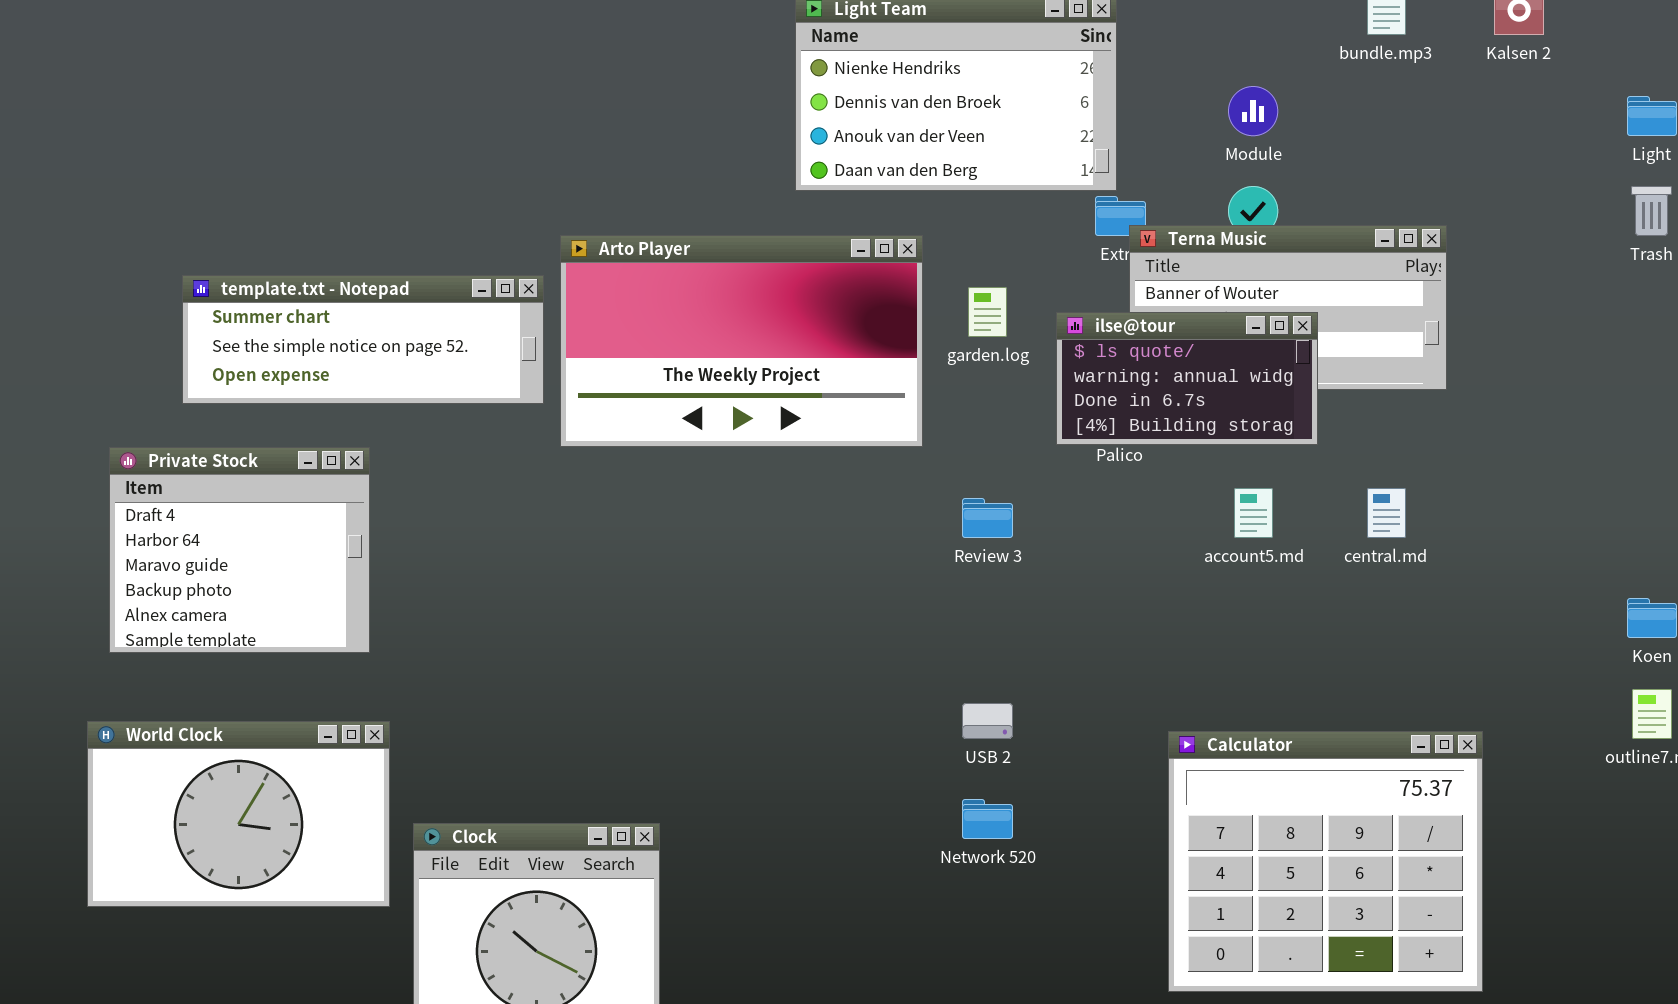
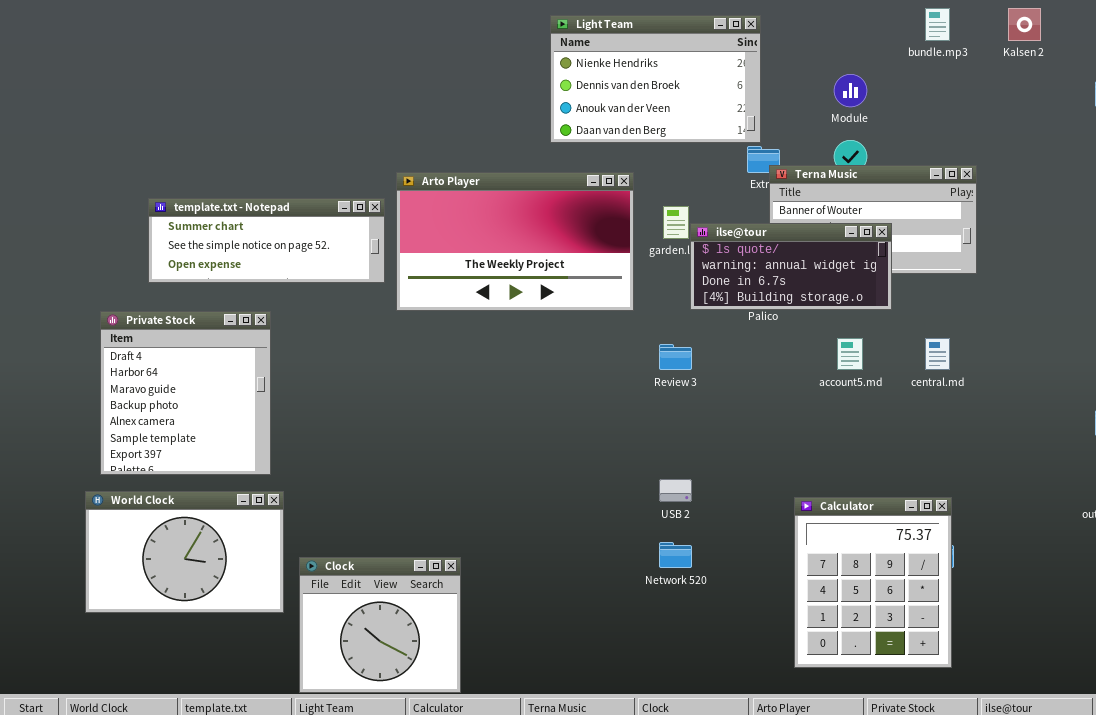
ilse@tour: [1056,312,1318,445] -> [690,223,892,310], resized
Private Stock: [109,447,370,653] -> [100,311,271,475], resized
Calculator: [1168,731,1483,992] -> [794,497,952,668], resized

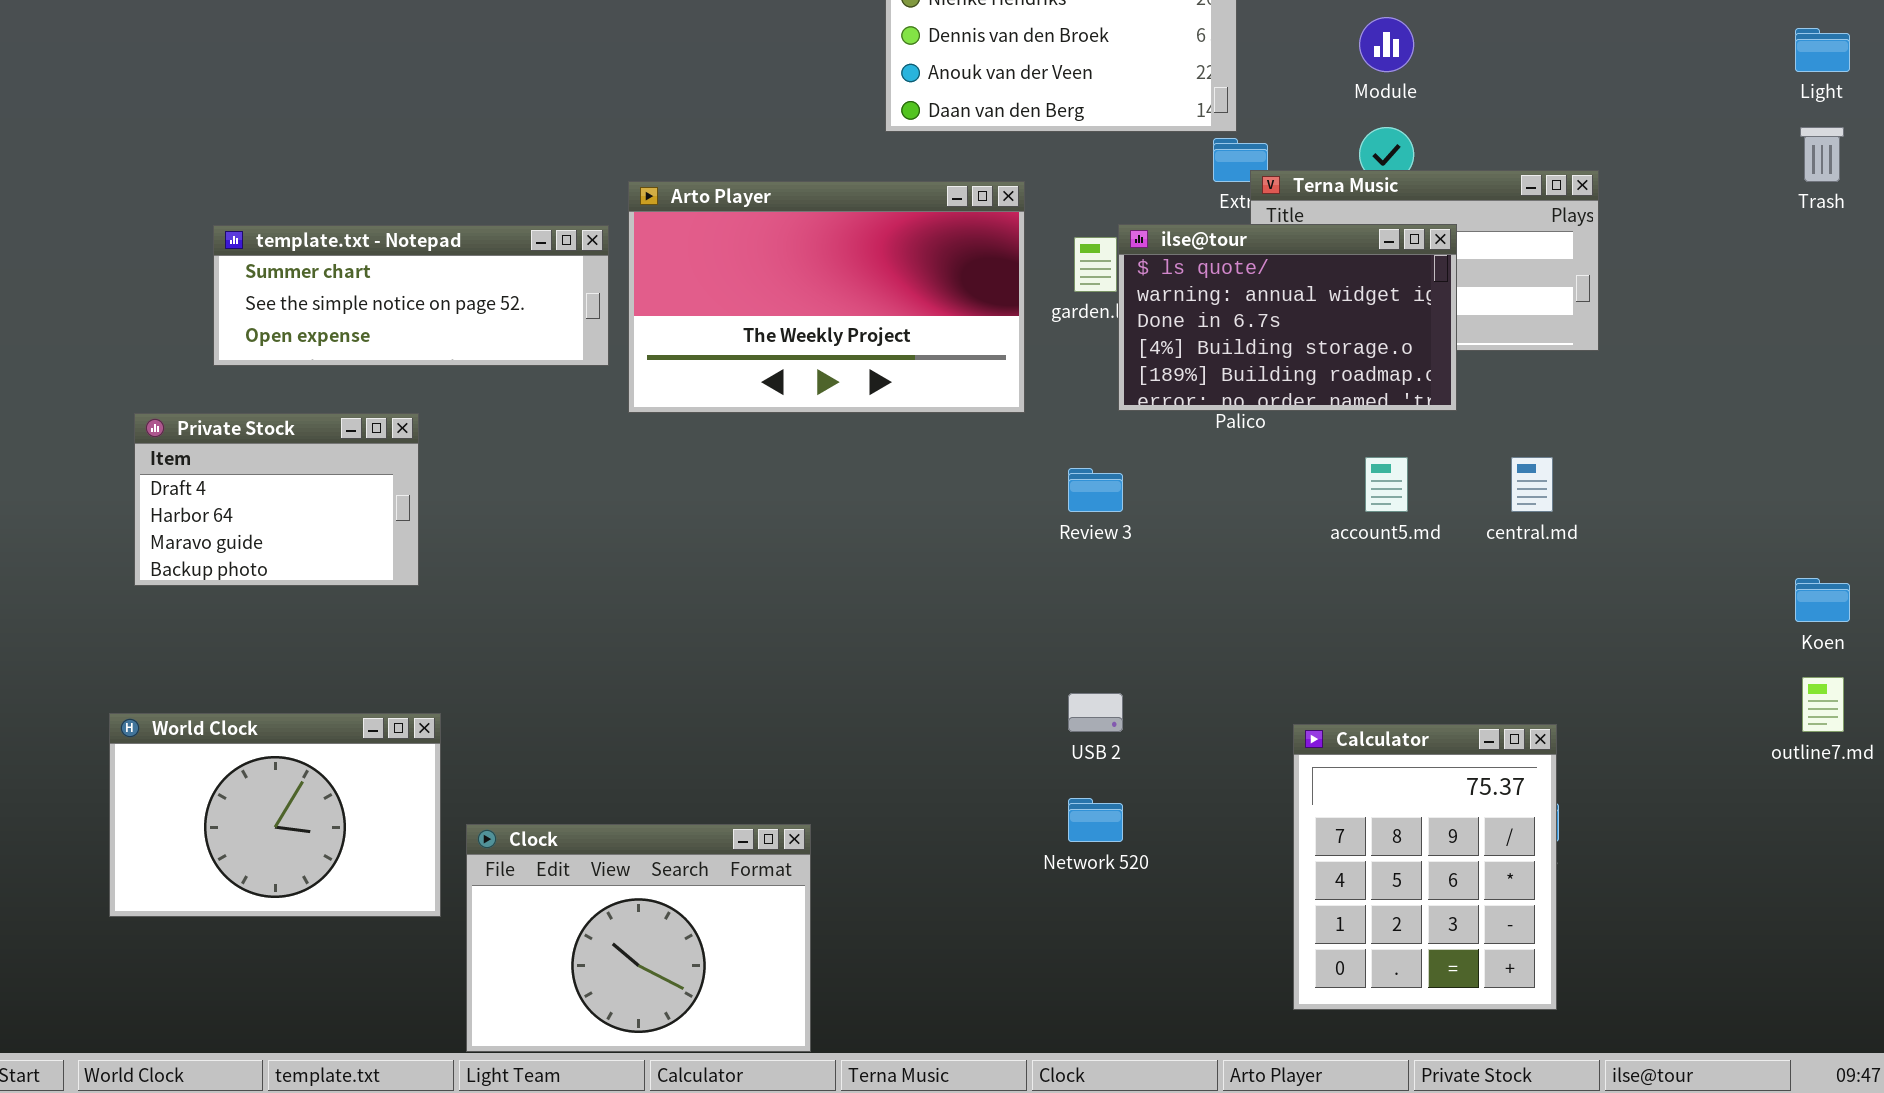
ilse@tour: [690,223,892,310] -> [1118,224,1457,411], resized
Private Stock: [100,311,271,475] -> [134,413,419,586], resized
Clock: [299,557,461,693] -> [466,824,811,1052], resized

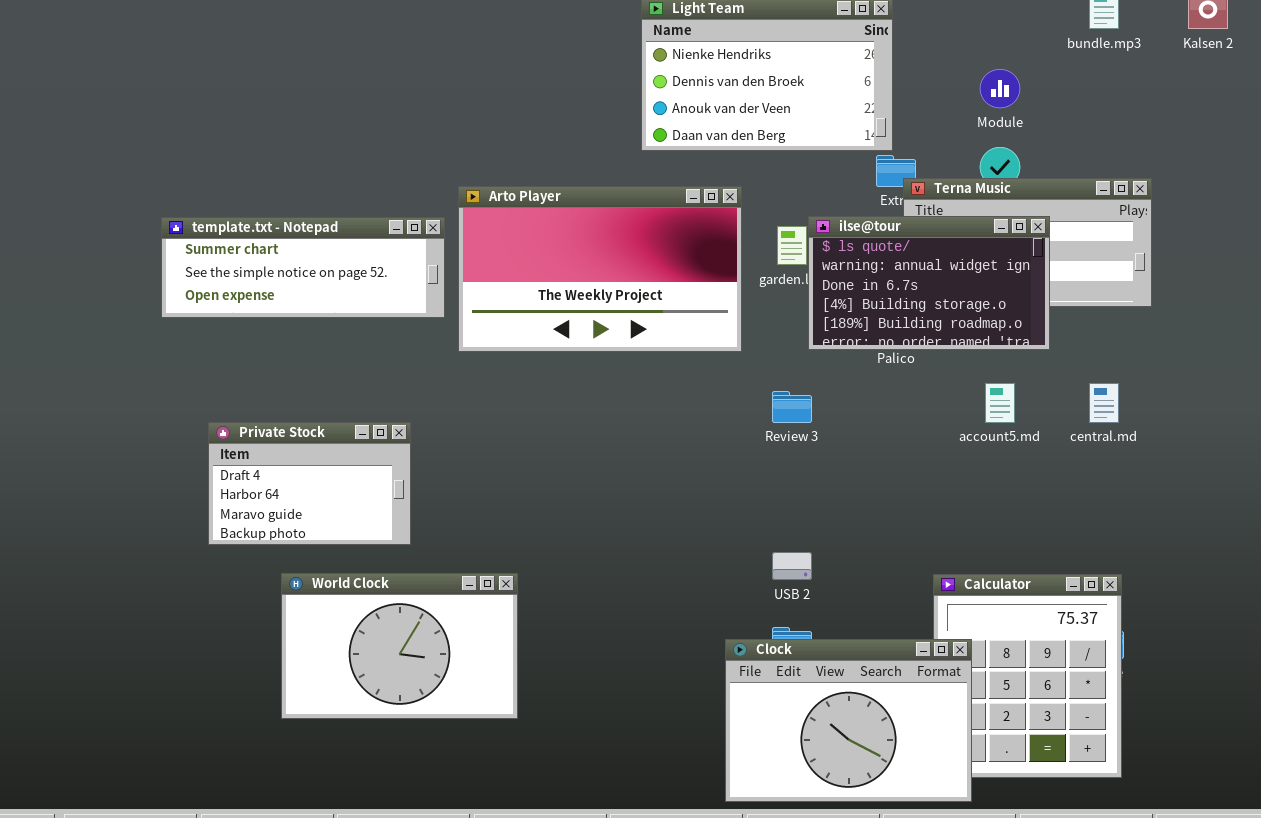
Private Stock: [134,413,419,586] -> [208,422,411,545], moved
World Clock: [109,713,441,917] -> [281,573,518,719], moved
Clock: [466,824,811,1052] -> [725,639,972,802], moved

